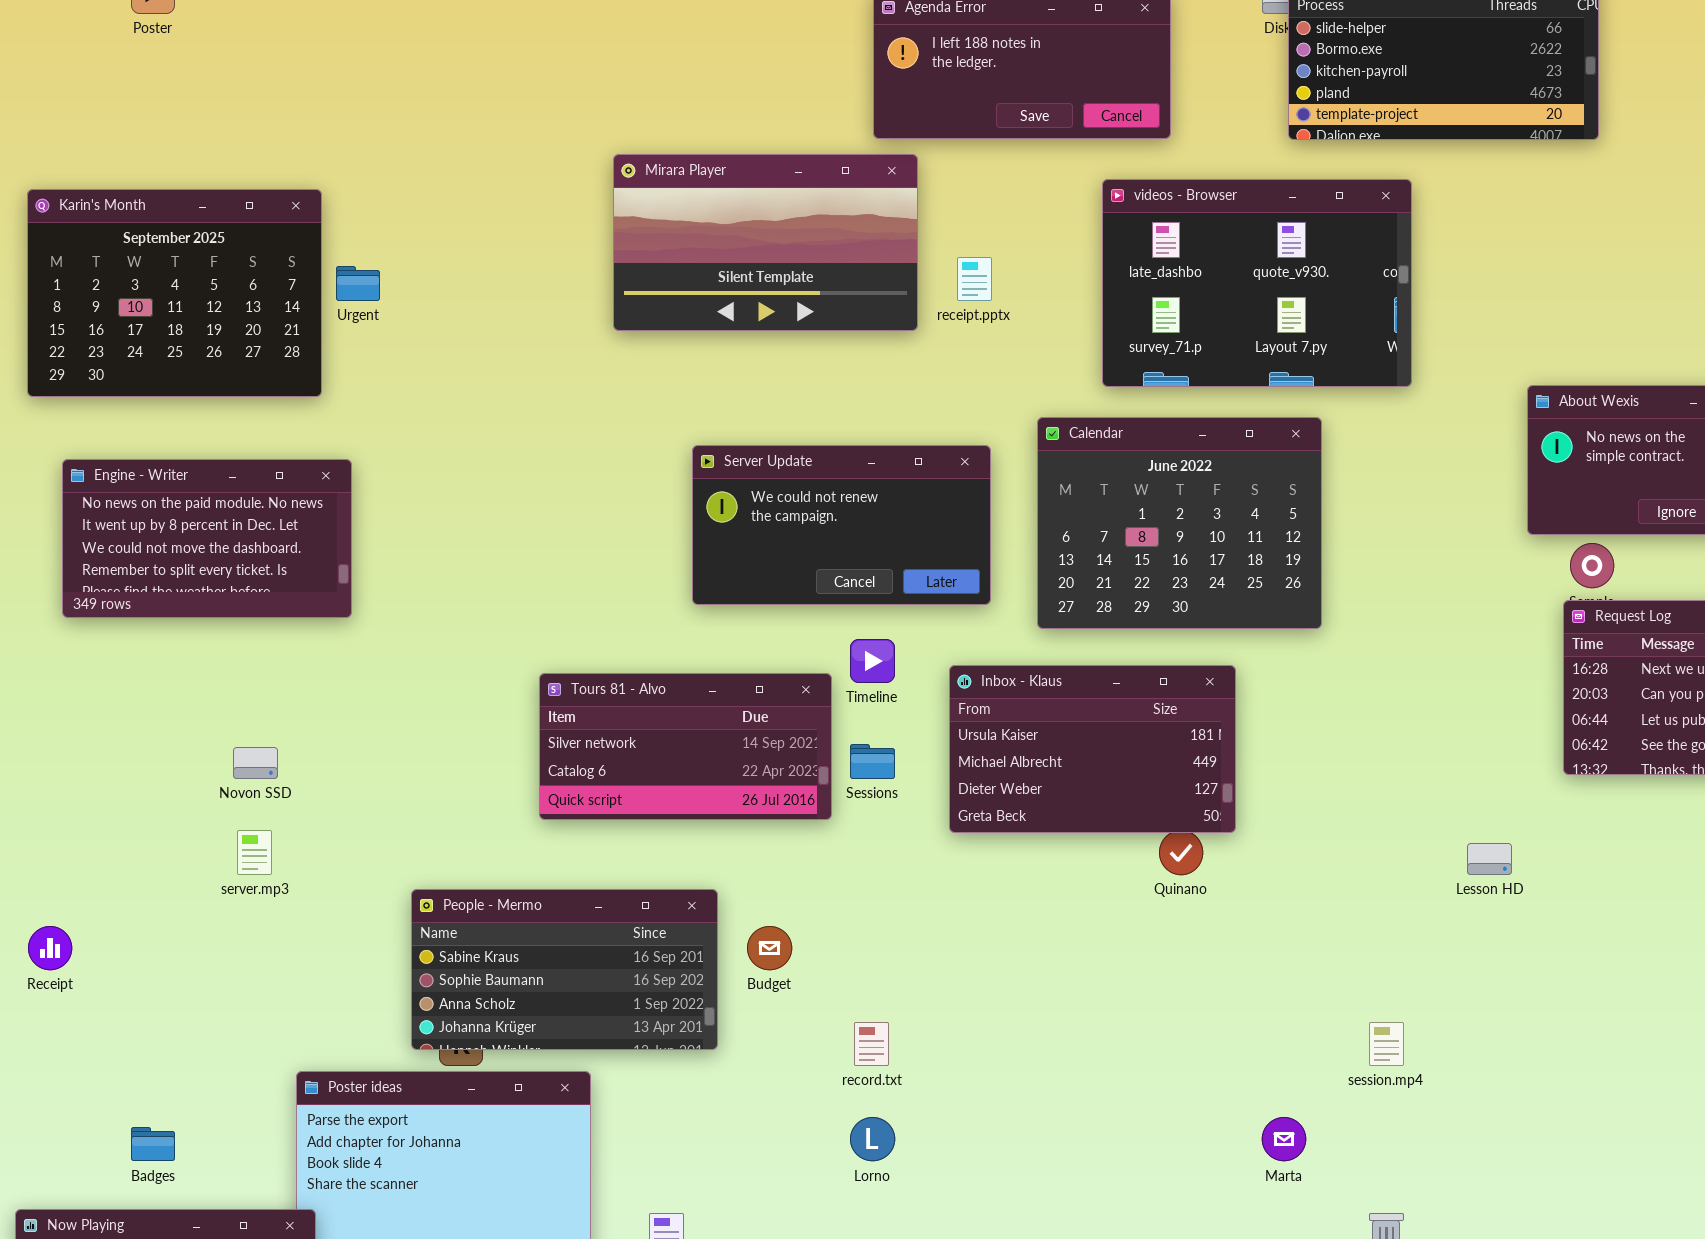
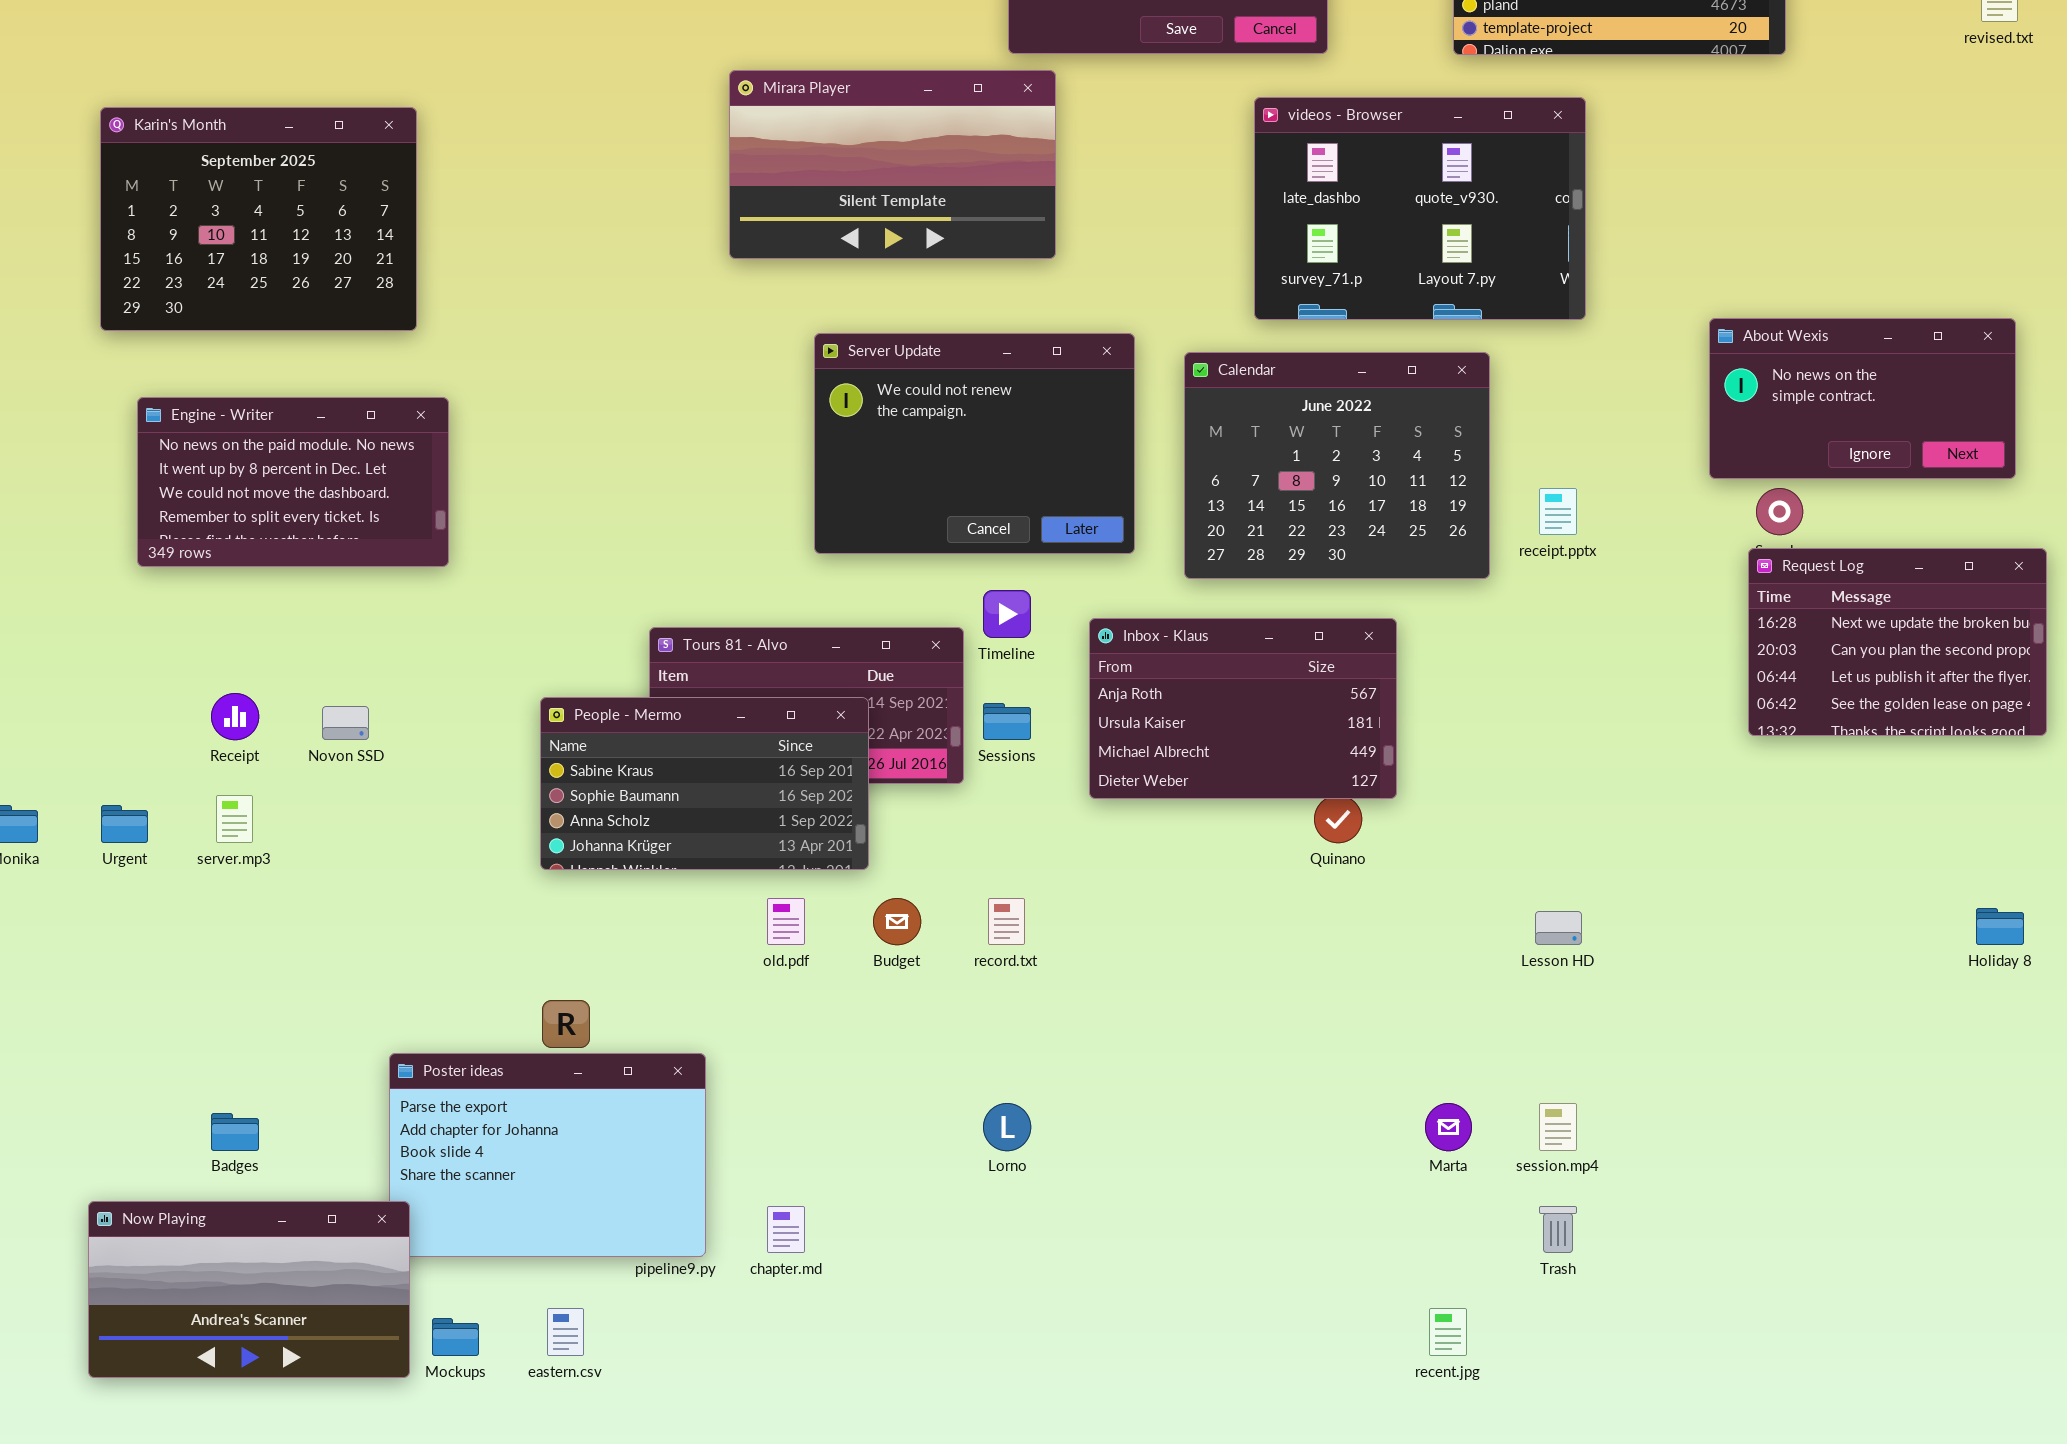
receipt.pptx: [957,257,992,301] -> [1539,488,1577,535], moved
Urgent: [336,266,380,301] -> [101,805,148,843], moved
Server Update: [692,445,991,605] -> [814,333,1135,554], resized
Inbox - Klaus: [949,665,1236,833] -> [1089,618,1397,799], scrolled up 1 row
server.mp3: [237,830,272,875] -> [216,795,253,843], moved
Lesson HD: [1467,843,1512,875] -> [1535,911,1582,945], moved
People - Mermo: [411,889,718,1050] -> [540,697,869,870], moved
Receipt: [28,926,72,970] -> [211,693,259,740], moved
record.txt: [854,1022,889,1066] -> [988,898,1025,945], moved
session.mp4: [1369,1022,1404,1066] -> [1539,1103,1577,1151], moved

